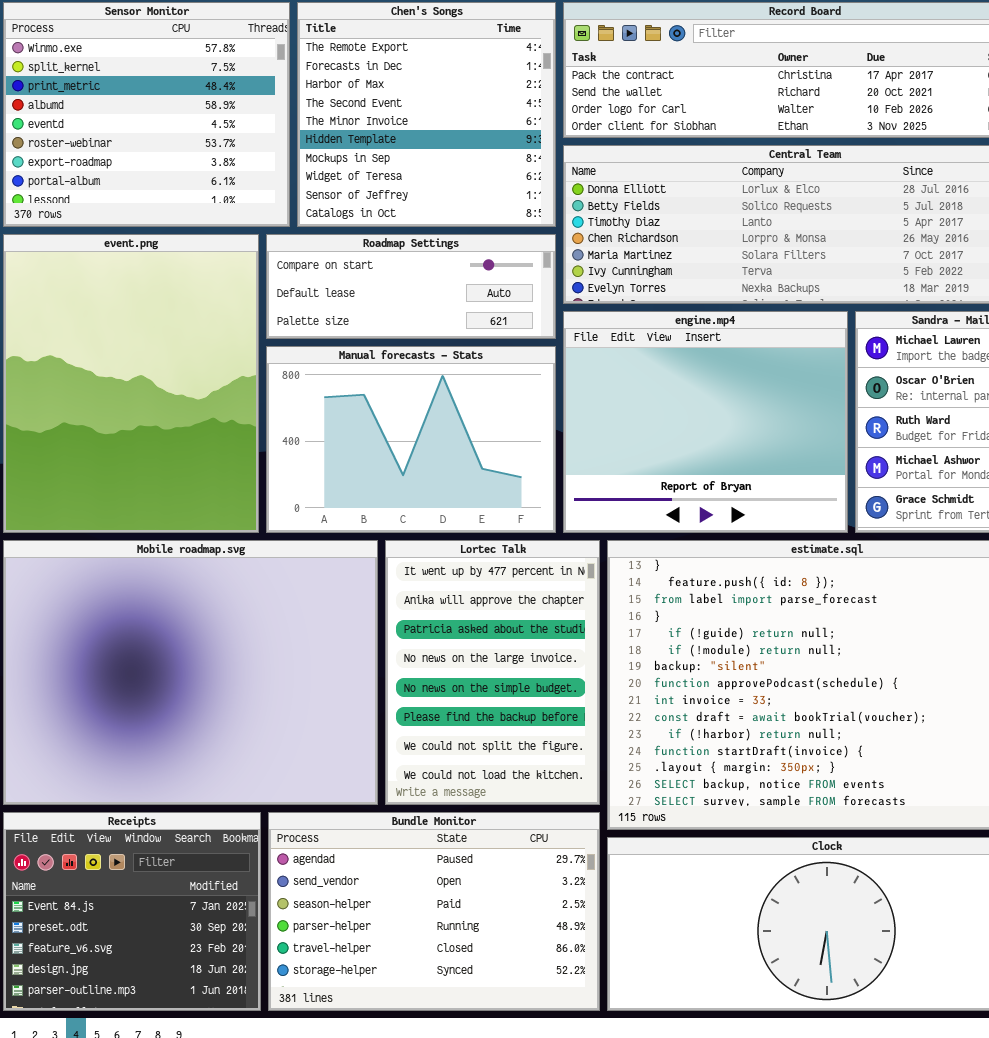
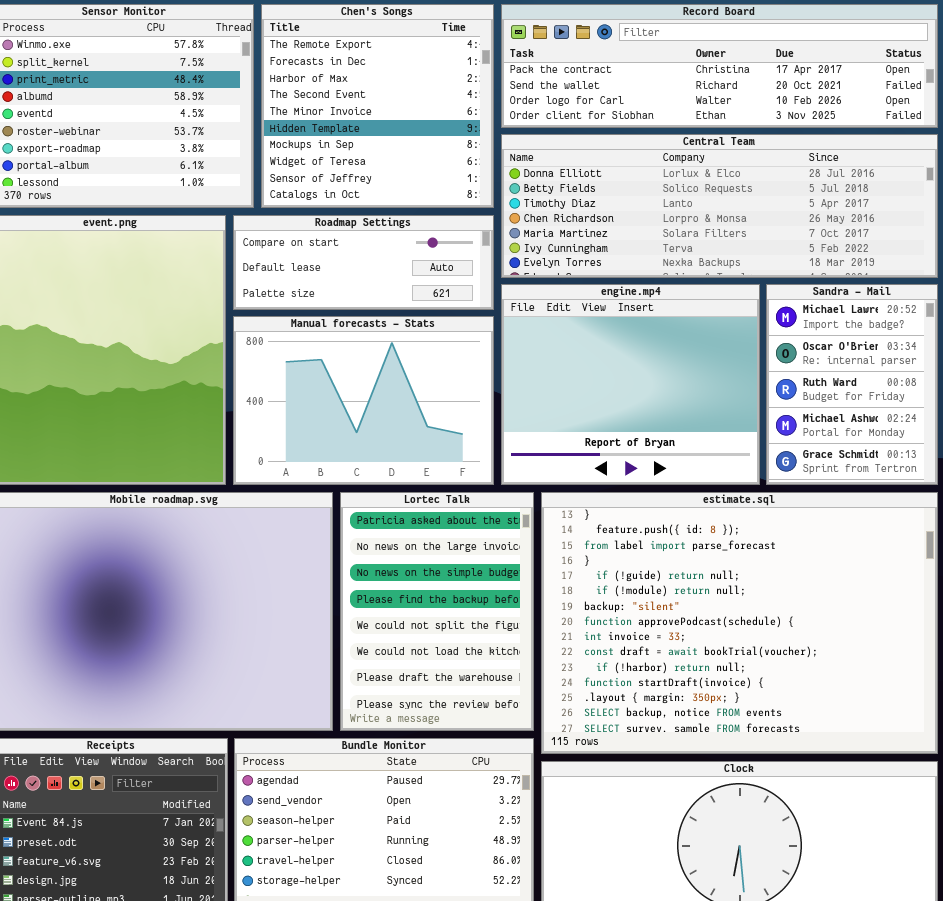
Lortec Talk: [385,540,600,805] -> [340,492,534,731], scrolled down 2 rows

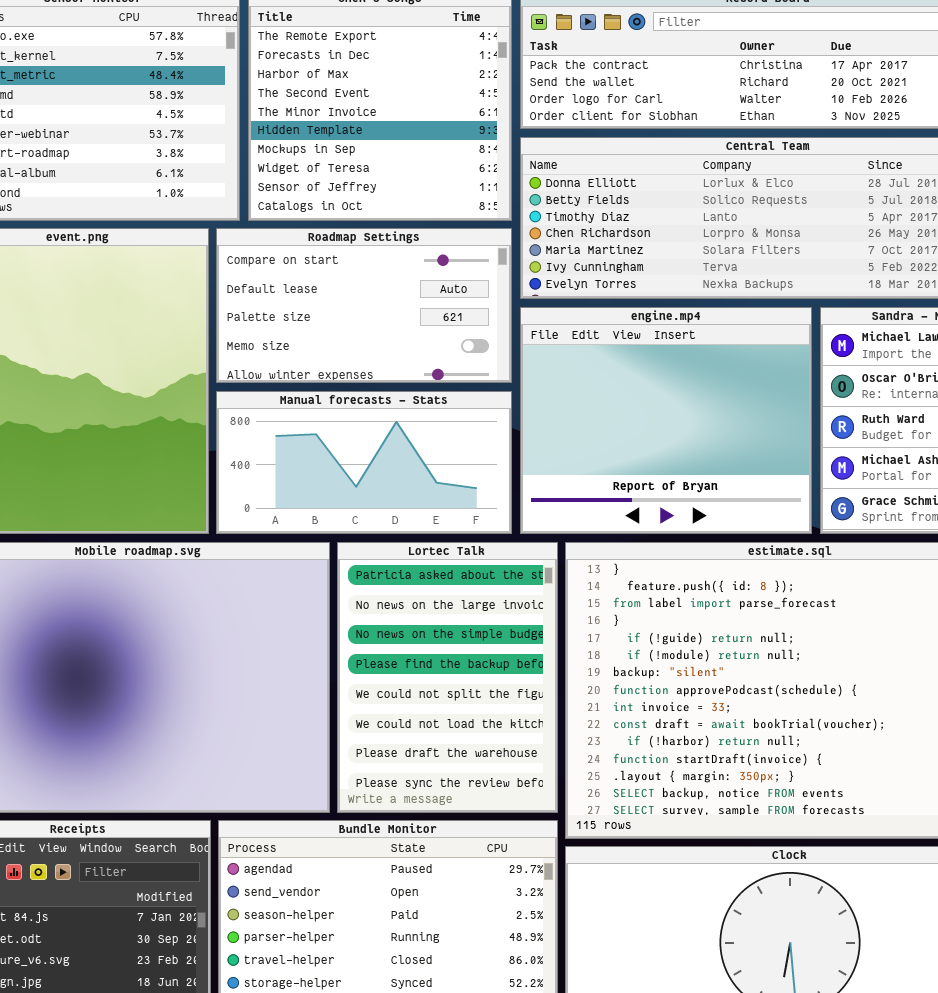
Roadmap Settings: [233,215,494,310] -> [216,228,512,383], resized
Manual forecasts - Stats: [233,316,494,485] -> [216,391,512,534], resized

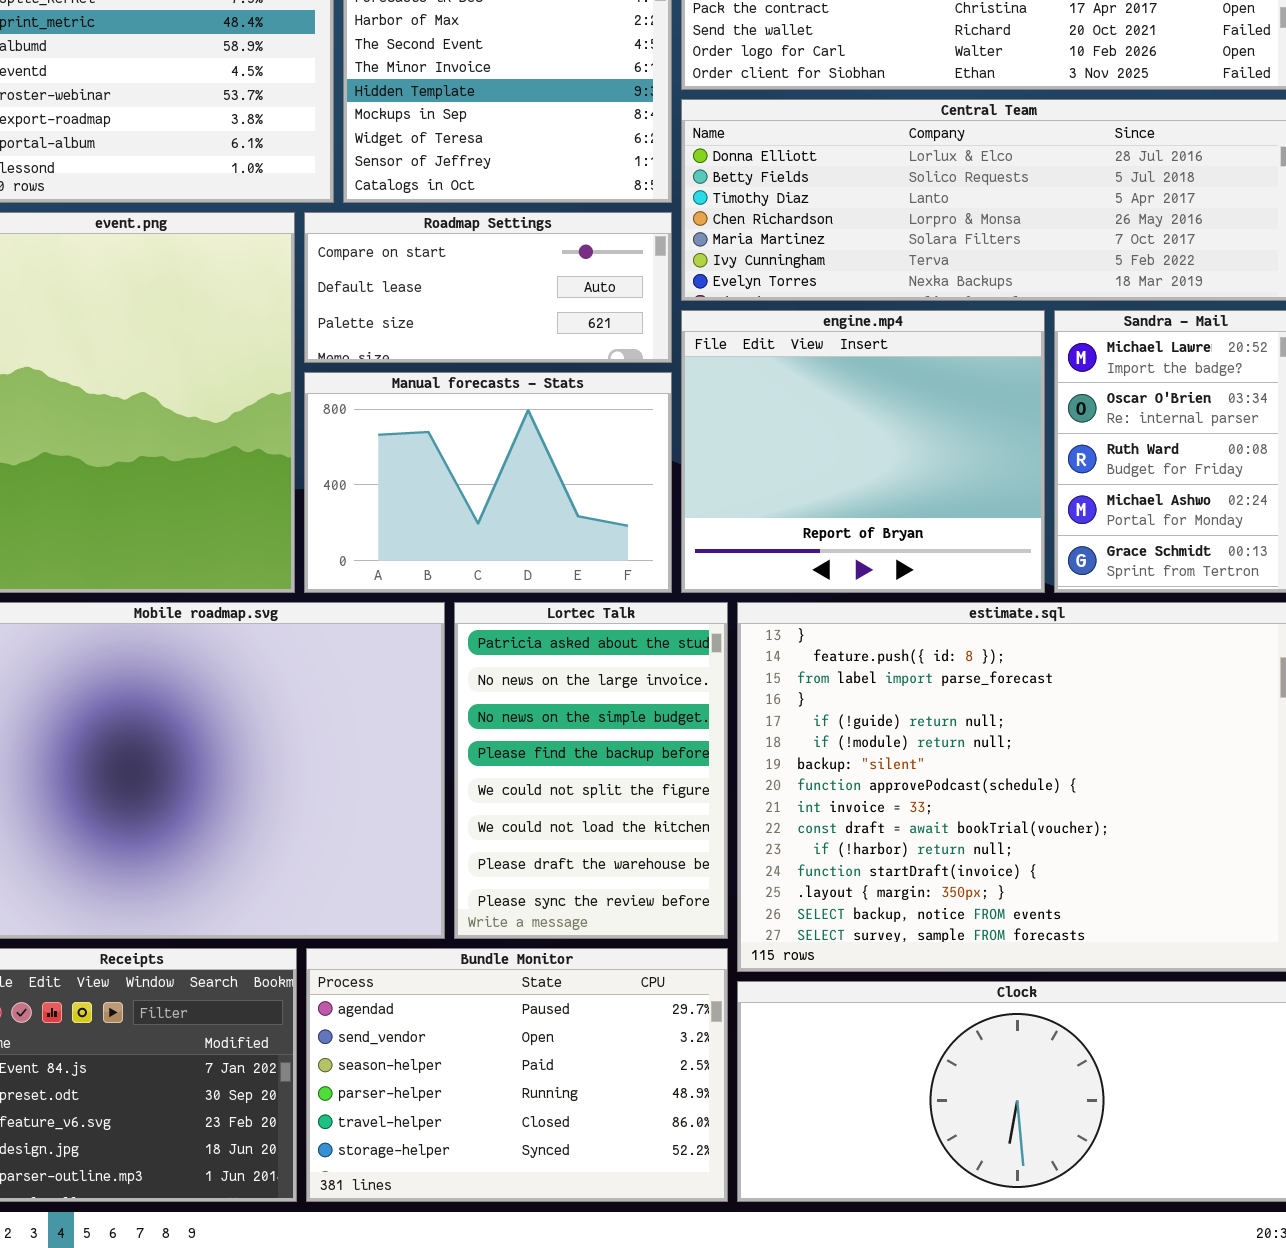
Roadmap Settings: [216,228,512,383] -> [304,212,672,363], resized
Manual forecasts - Stats: [216,391,512,534] -> [304,372,672,593], resized

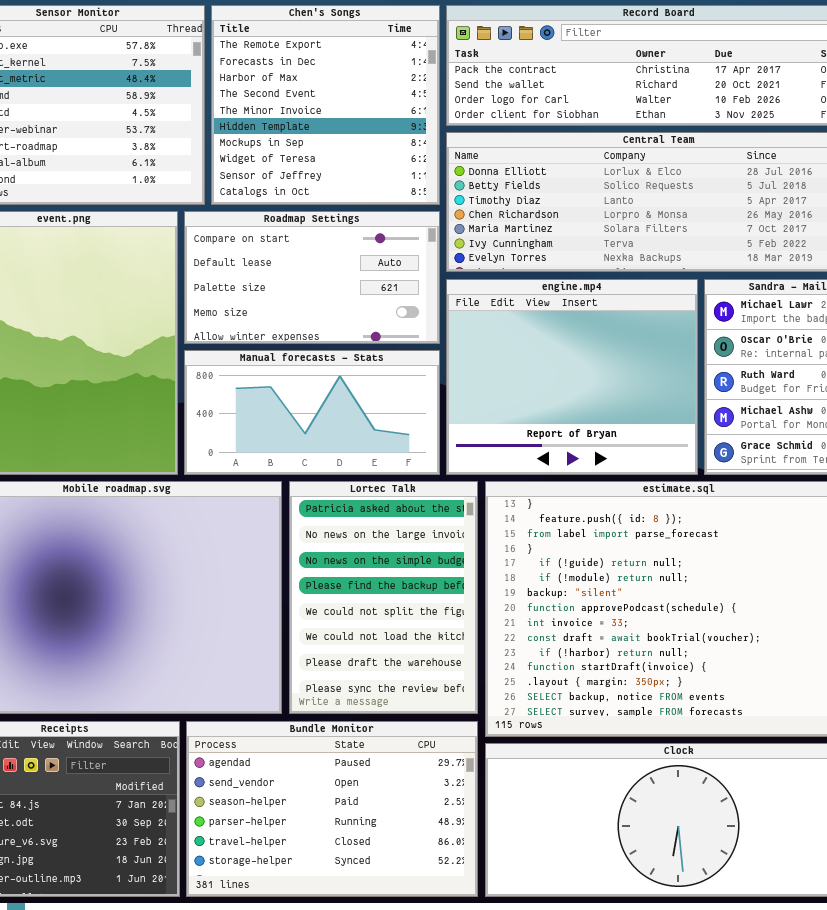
Roadmap Settings: [304,212,672,363] -> [184,211,440,344], resized
Manual forecasts - Stats: [304,372,672,593] -> [184,350,440,475], resized

